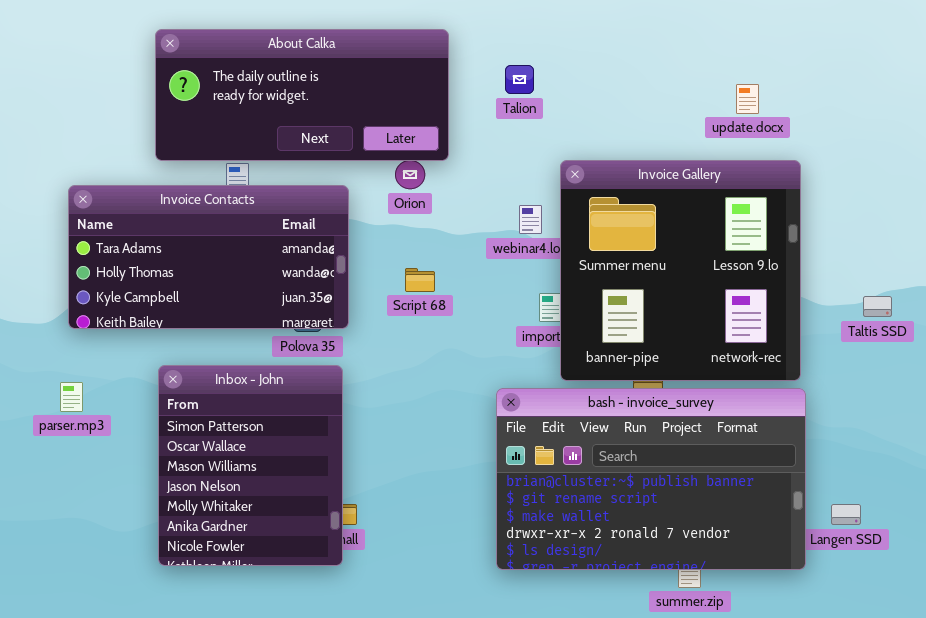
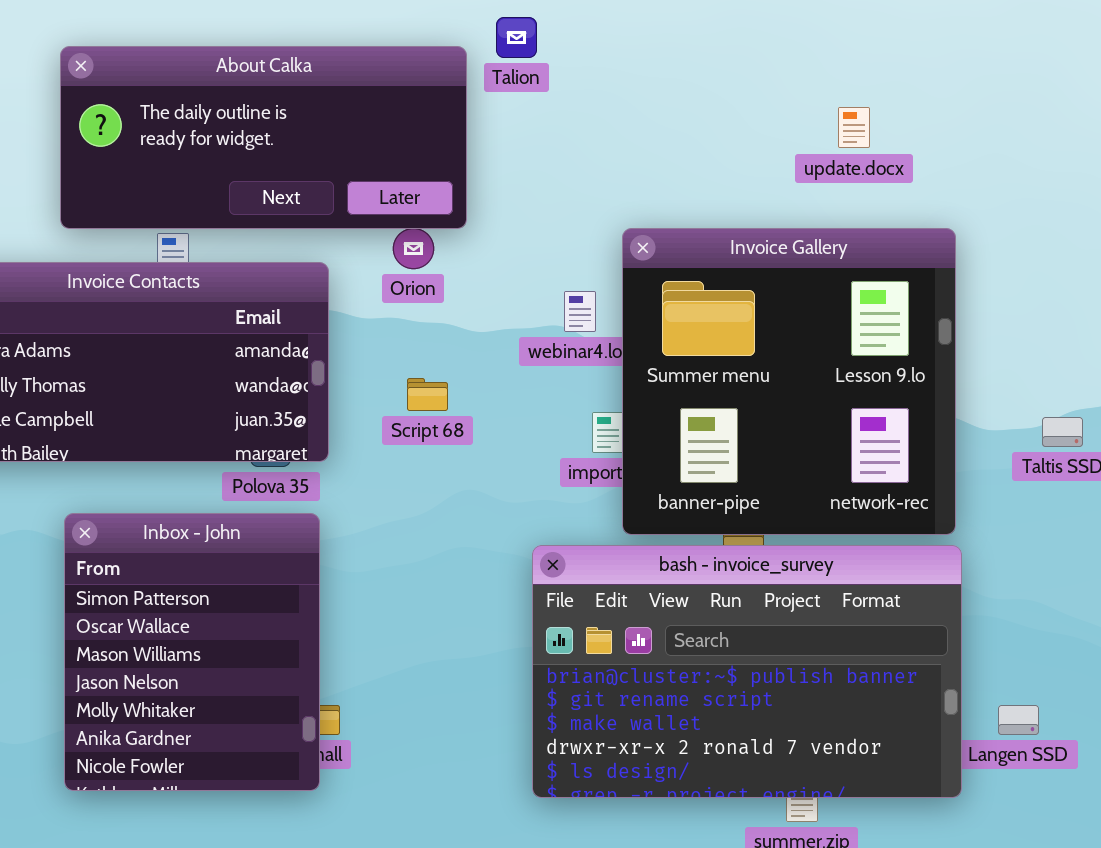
Talion: [505,65,534,94] -> [496,17,537,58], moved
update.docx: [736,84,759,114] -> [838,107,870,148], moved

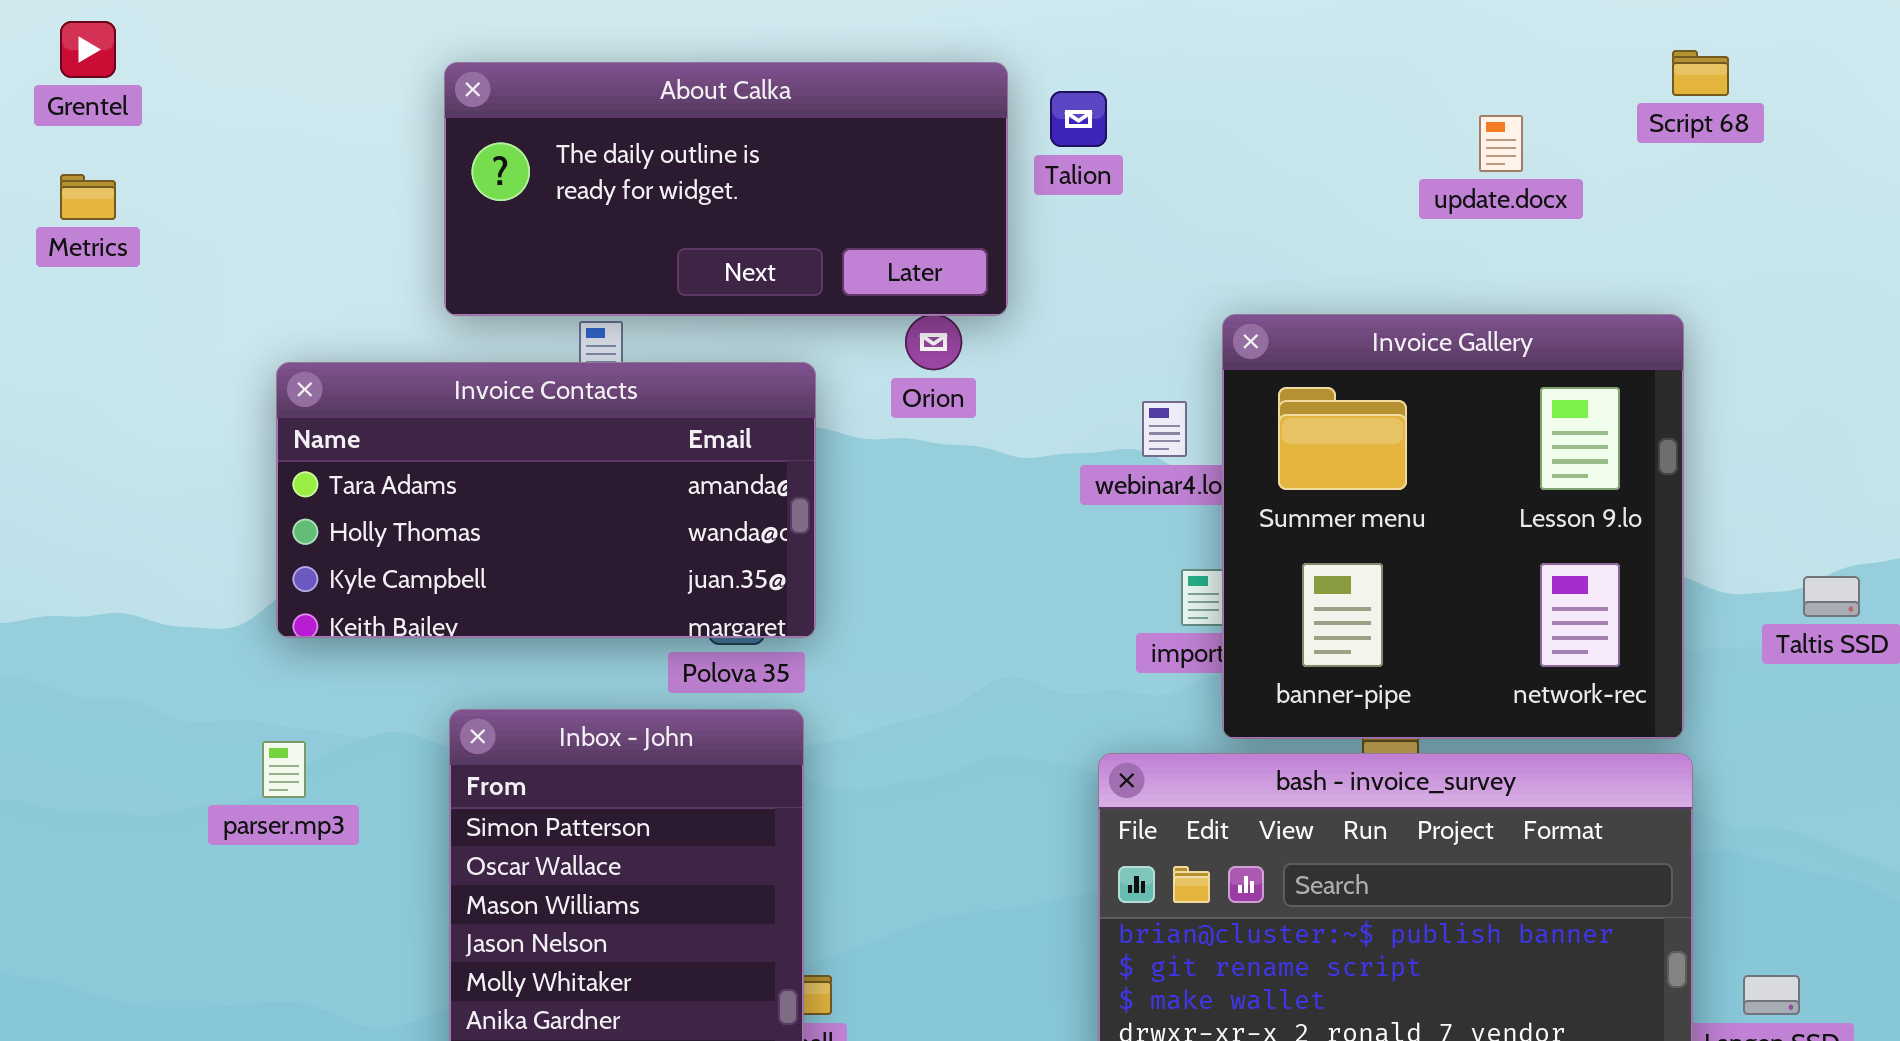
Talion: [496,17,537,58] -> [1050,91,1107,147], moved
update.docx: [838,107,870,148] -> [1479,115,1523,172], moved
Script 68: [407,378,448,411] -> [1672,50,1729,96], moved

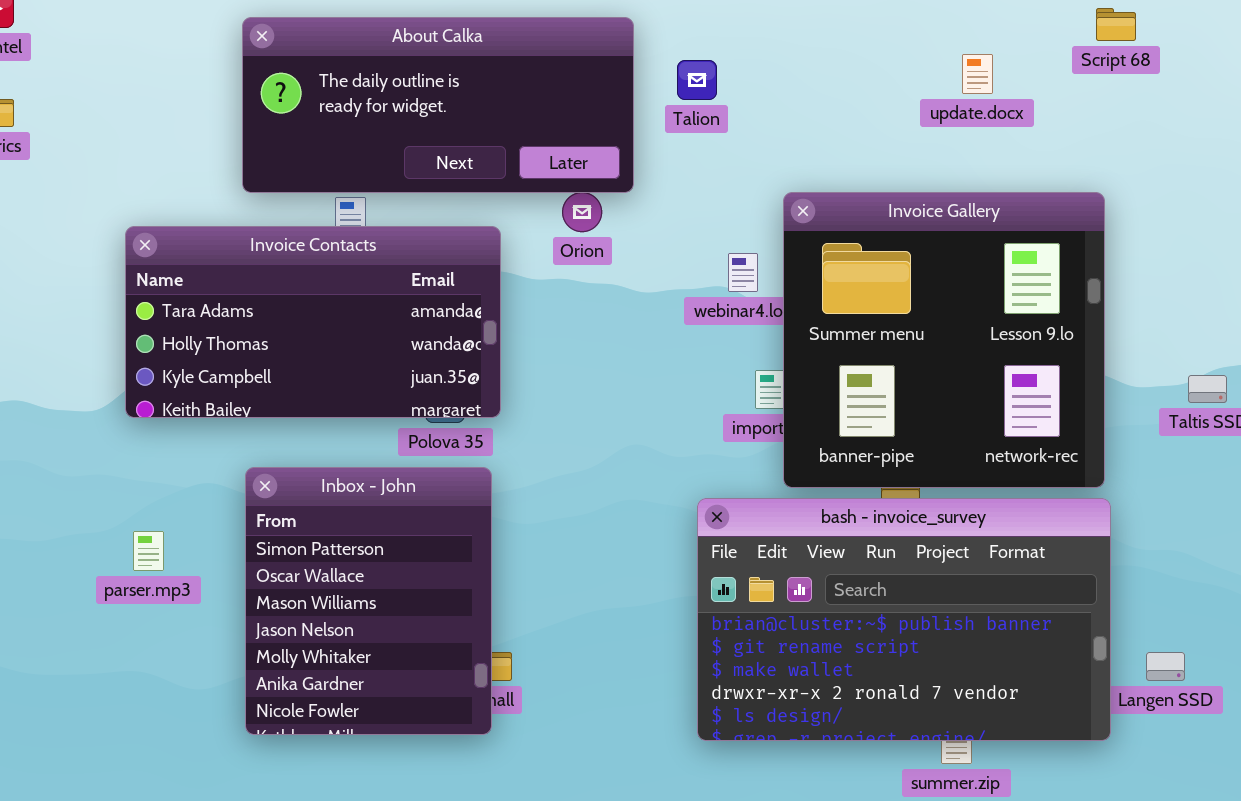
Talion: [1050,91,1107,147] -> [677,60,717,100], moved
parser.mp3: [262,741,306,798] -> [133,531,164,571], moved

